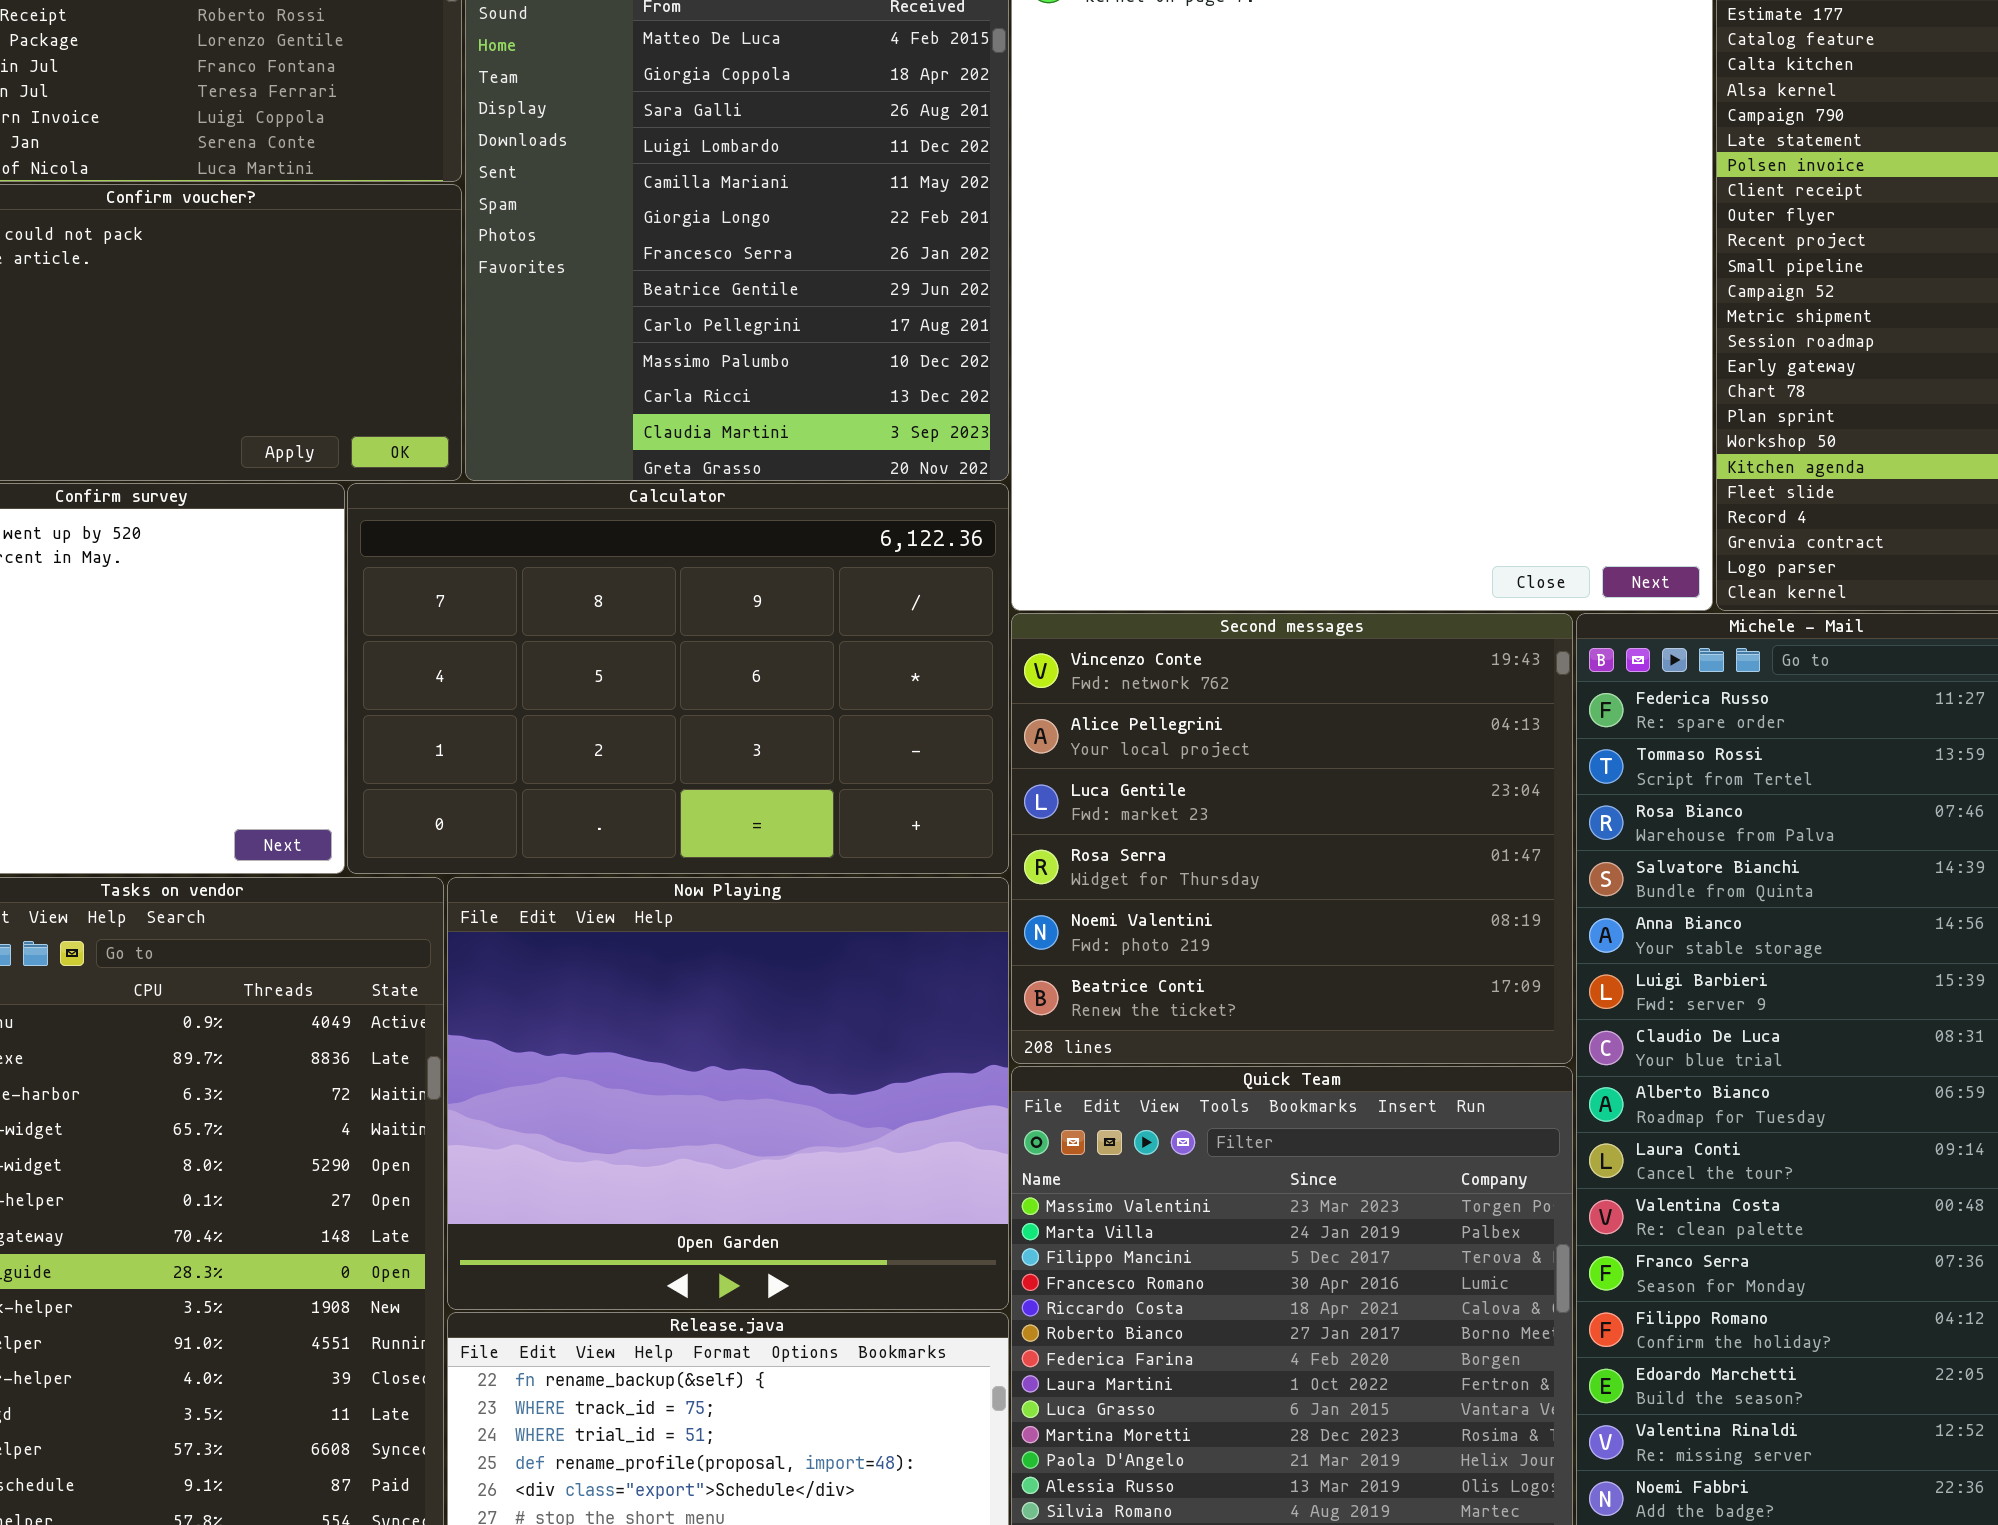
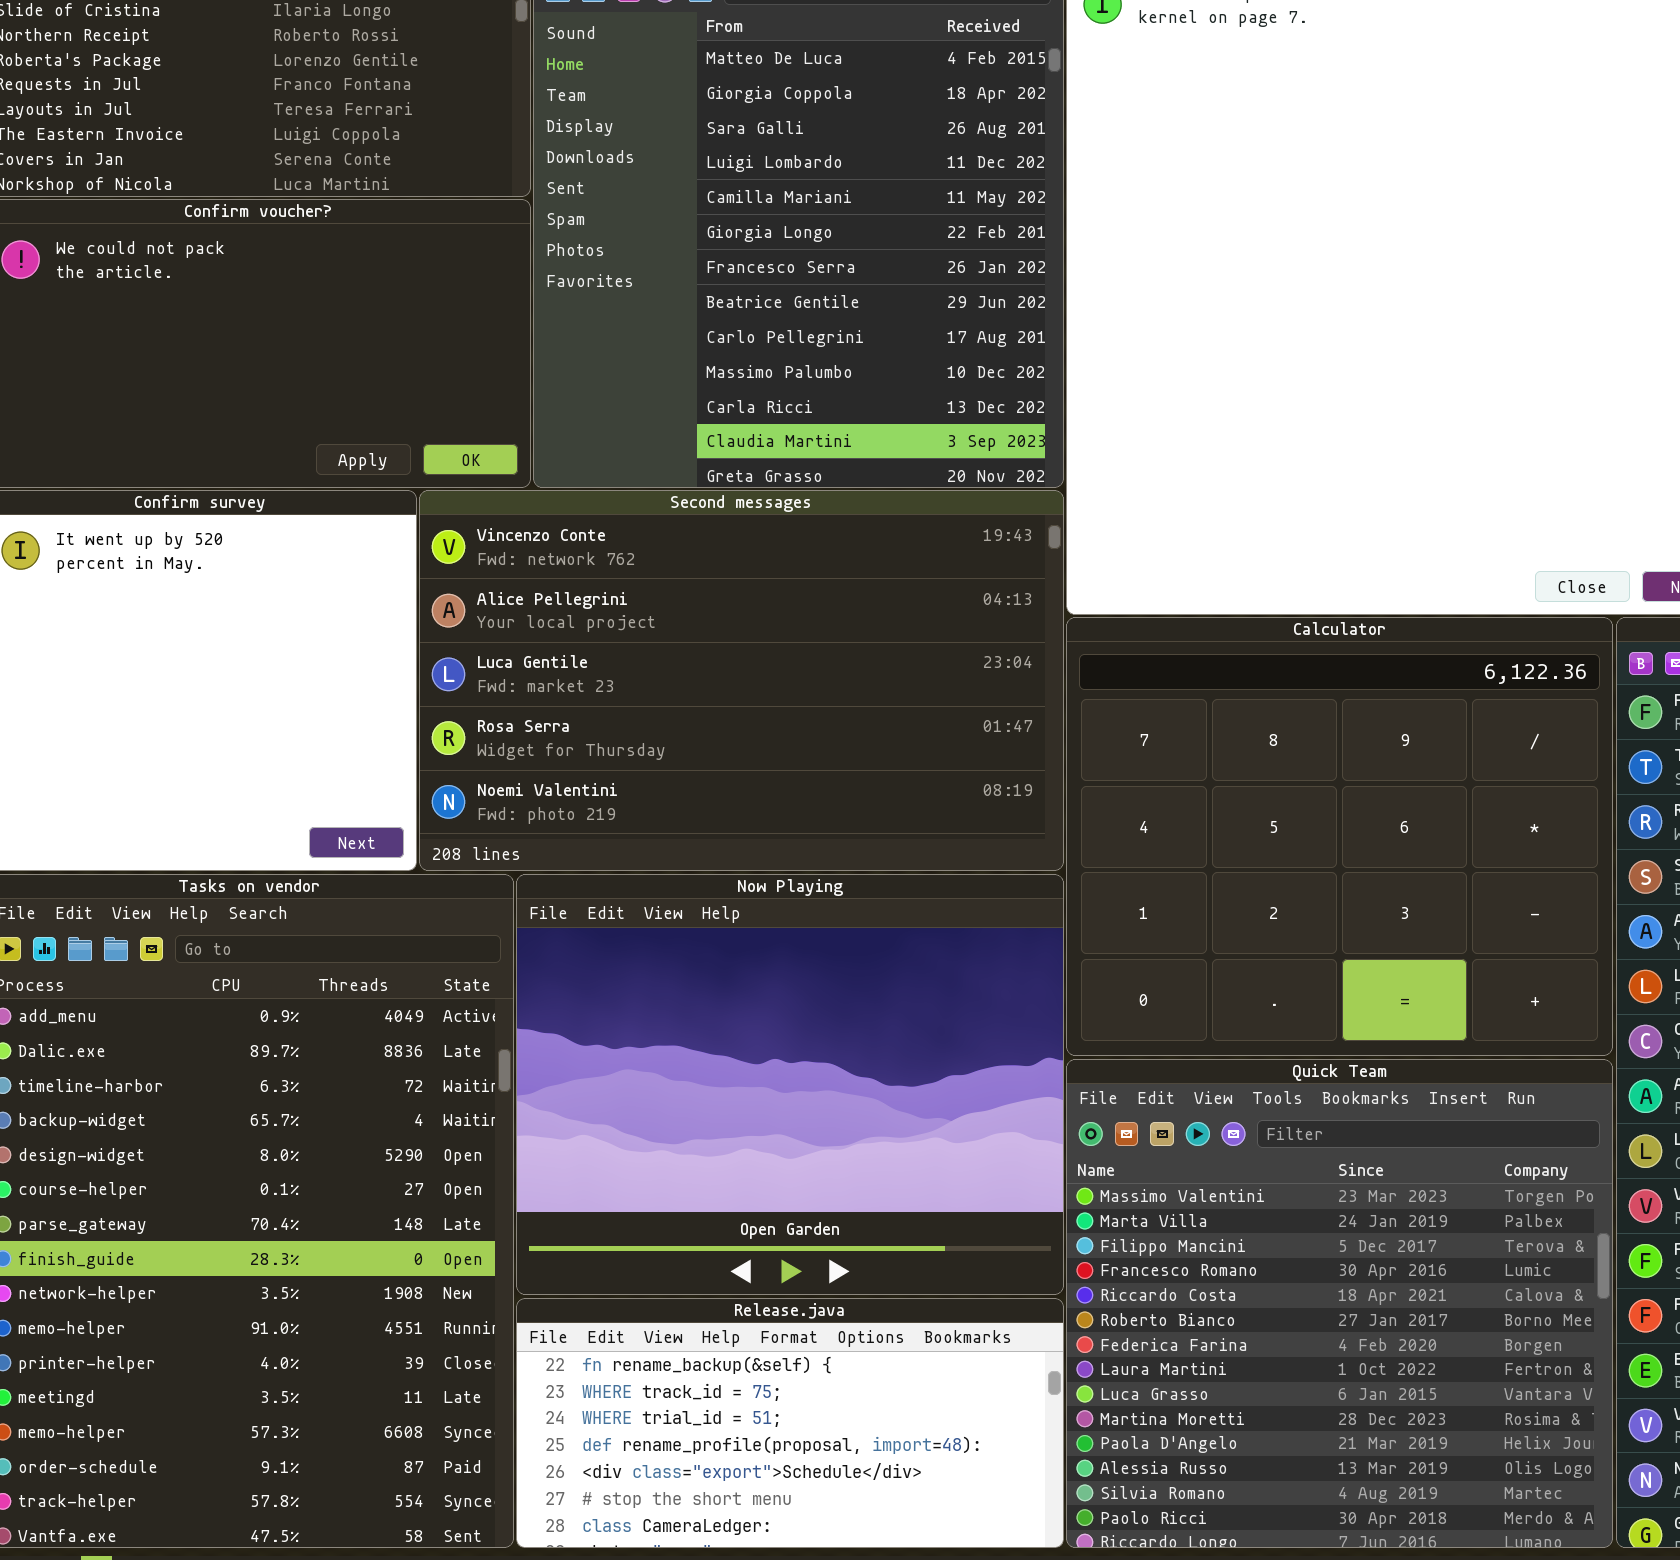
Calculator: [347,483,1009,874] -> [1066,617,1613,1056], moved, resized
Second messages: [1011,613,1573,1064] -> [419,490,1064,871], moved, resized

